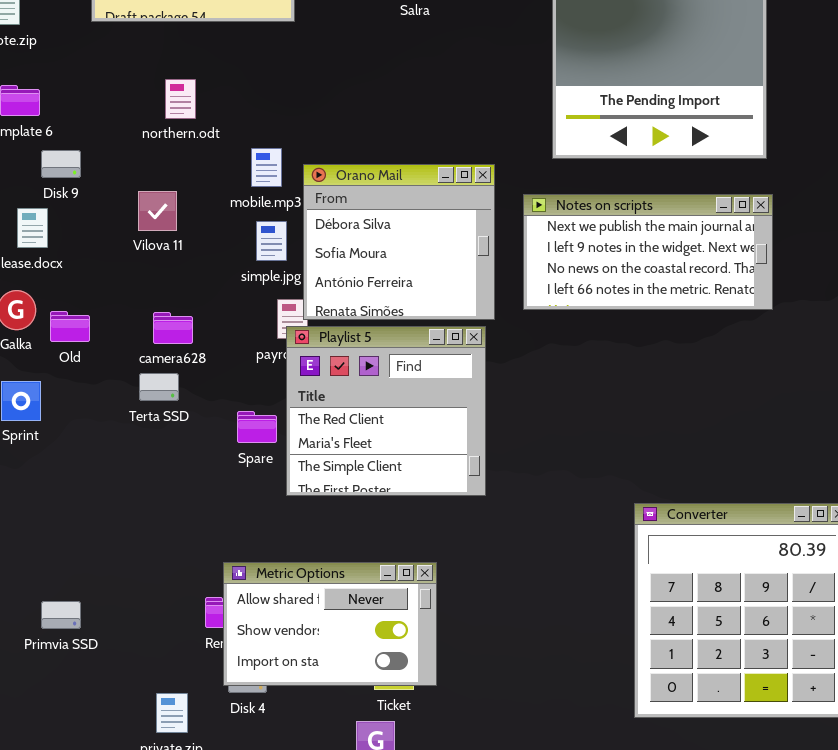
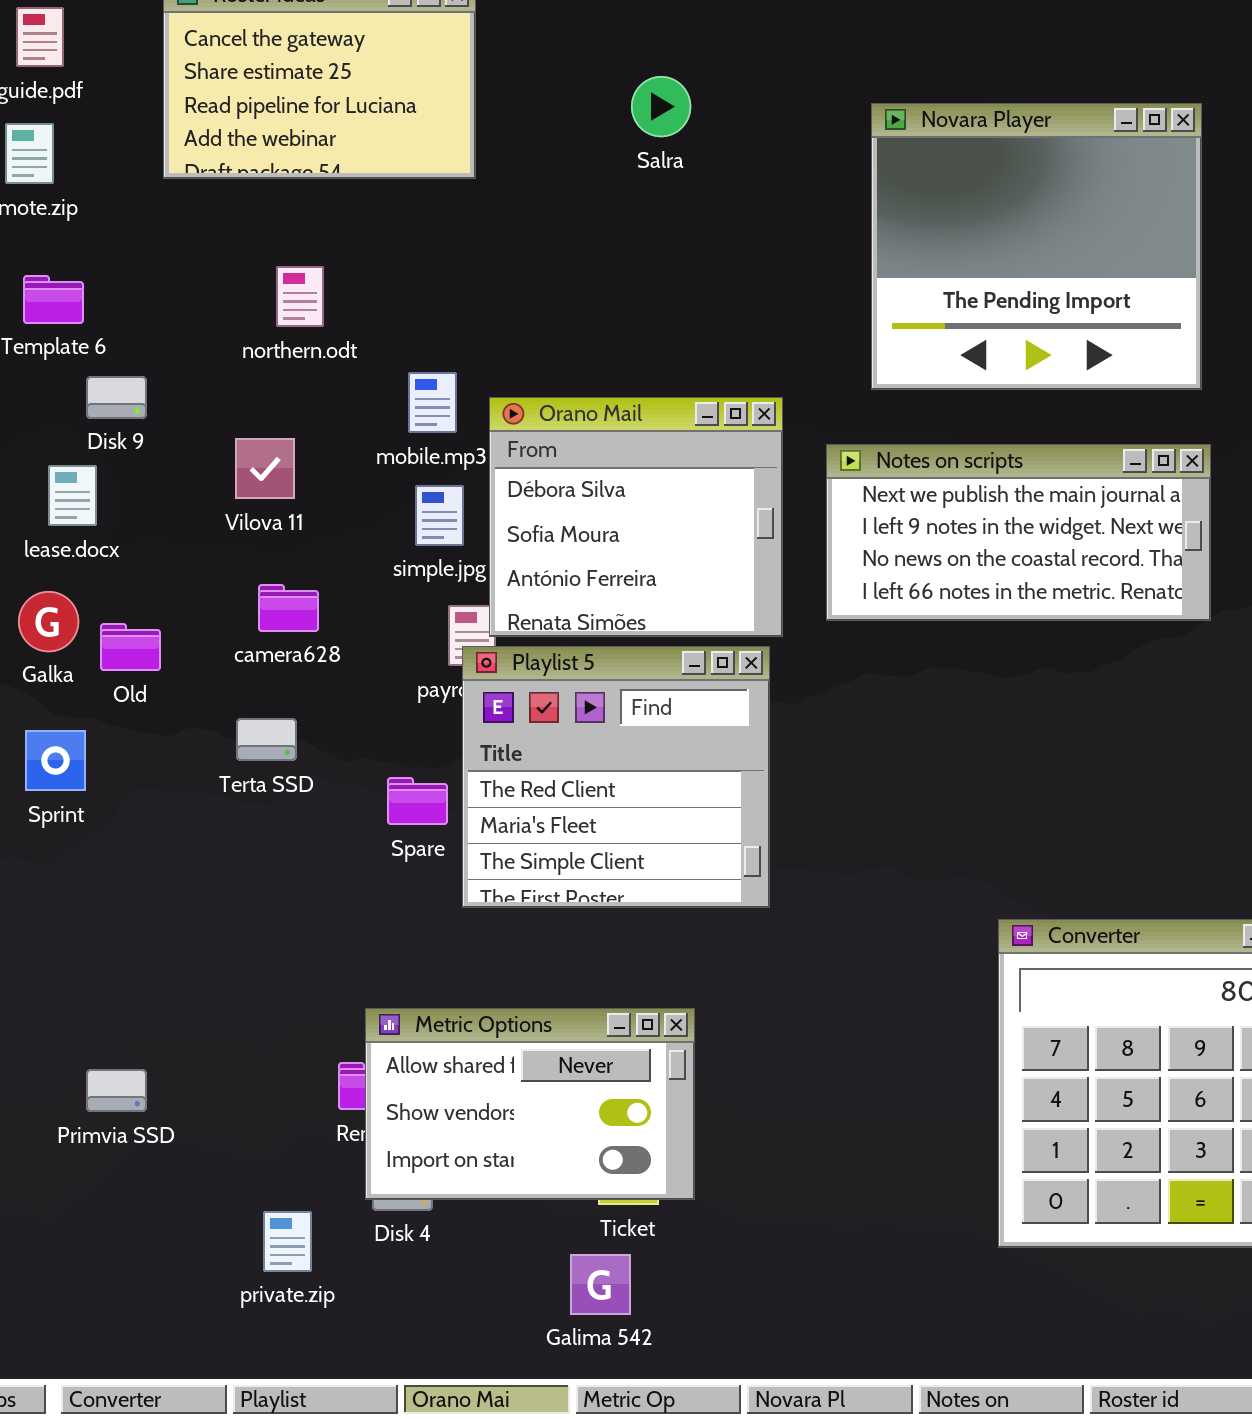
camera628: [153,312,193,344] -> [258,584,319,632], moved

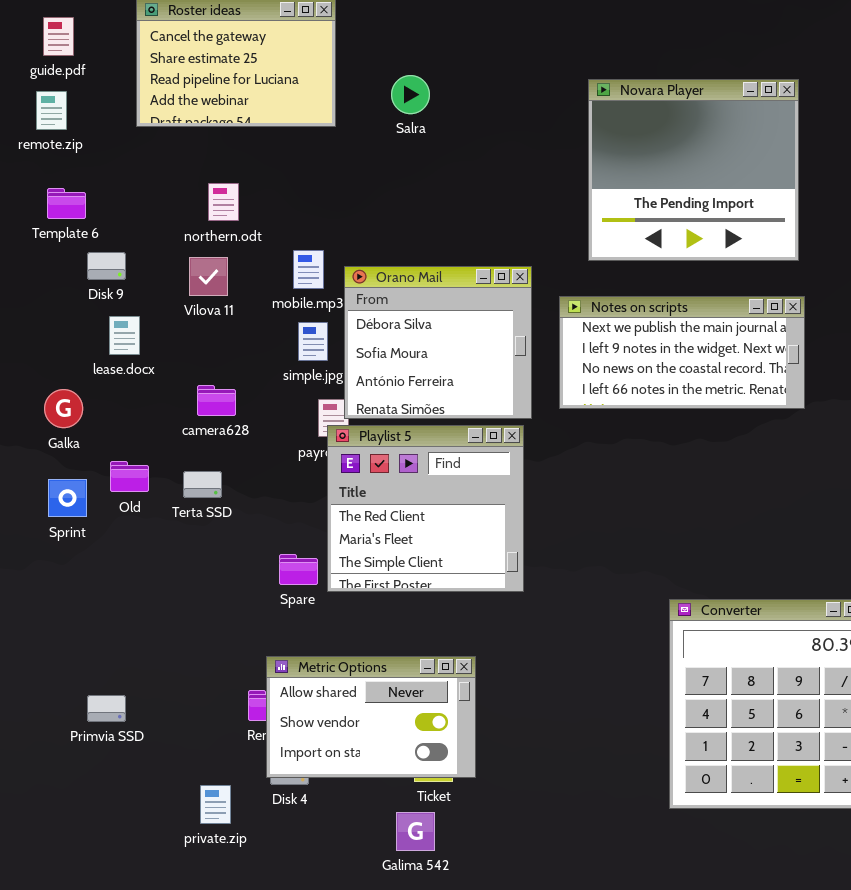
Salra: [631,76,691,137] -> [391,75,430,114], moved
Vilova 11: [235,438,295,499] -> [189,257,228,296], moved
lease.docx: [48,465,97,526] -> [109,316,140,355], moved
Old: [100,623,161,671] -> [110,461,149,492], moved
Spare: [387,777,448,825] -> [279,554,318,585], moved

